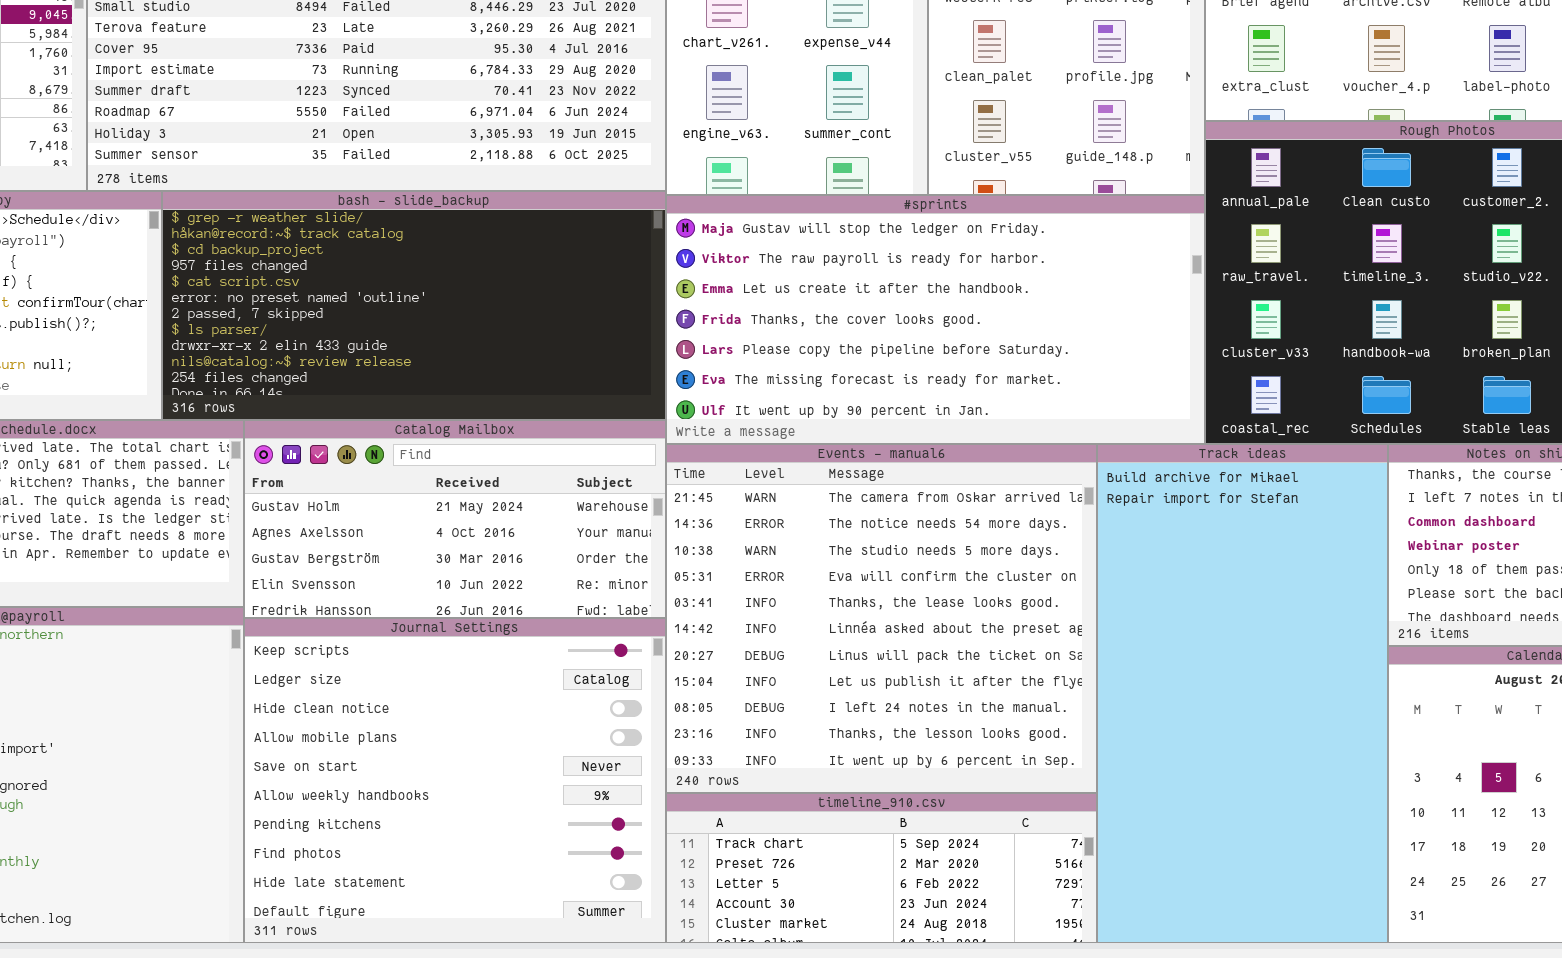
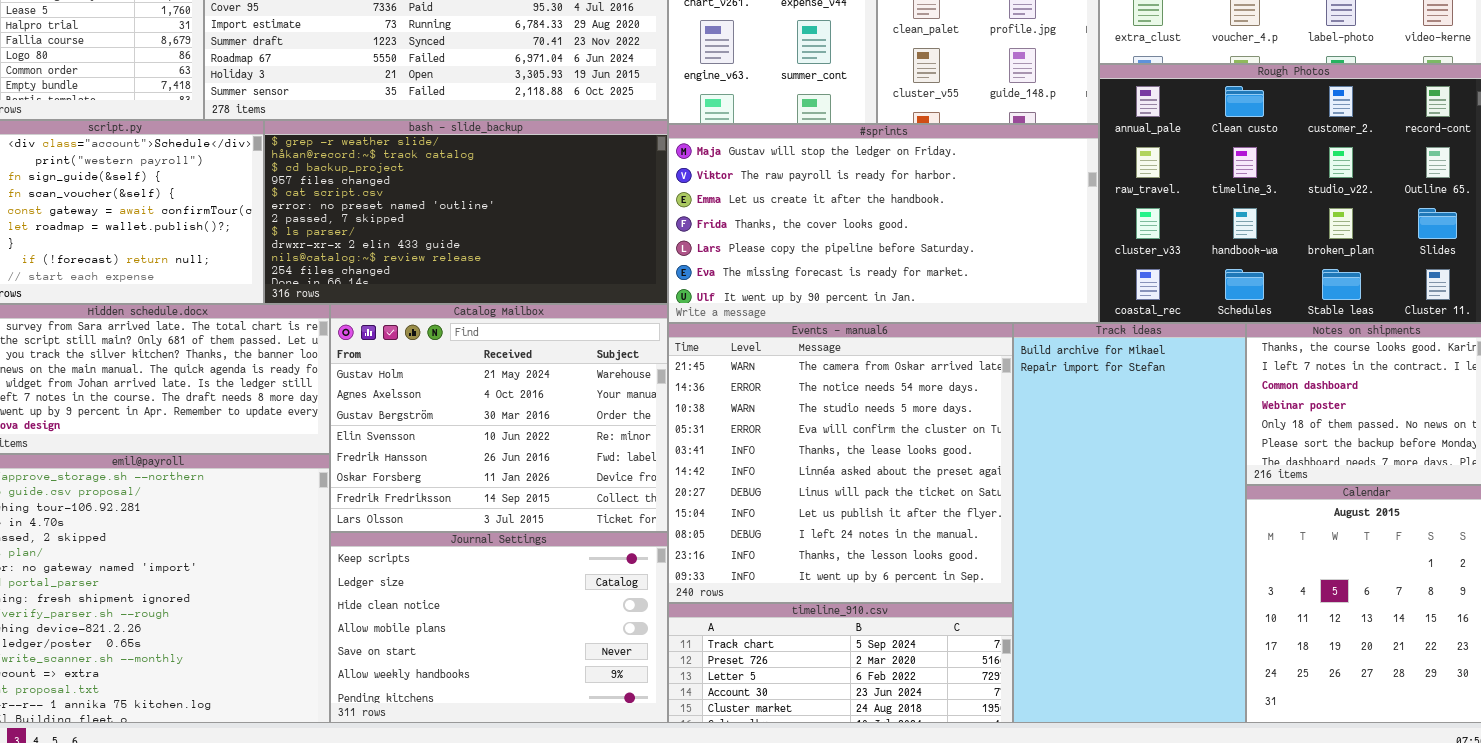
Catalog Mailbox: [244,420,666,618] -> [330,304,668,532], resized
Journal Settings: [244,618,666,943] -> [330,532,668,723], resized

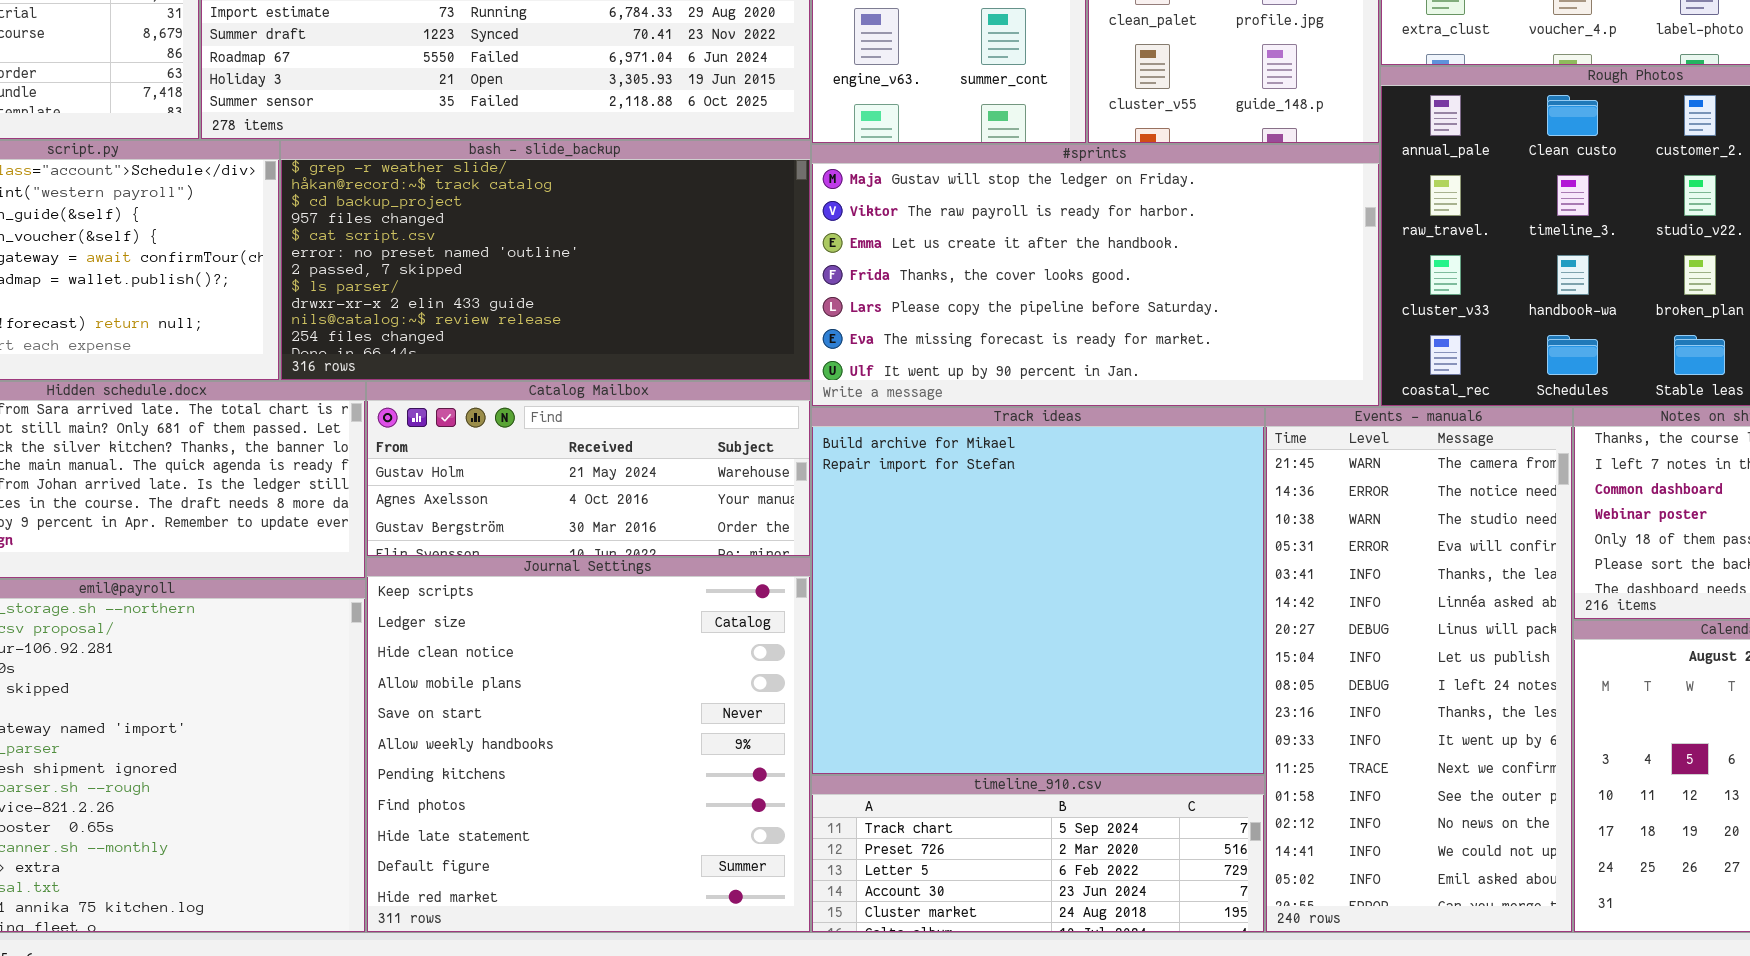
Catalog Mailbox: [330,304,668,532] -> [366,381,811,557], resized
Events - manual6: [668,323,1013,603] -> [1265,407,1573,933], moved, resized
Track ideas: [1013,323,1246,723] -> [811,407,1265,775], moved, resized
Journal Settings: [330,532,668,723] -> [366,557,811,933], resized

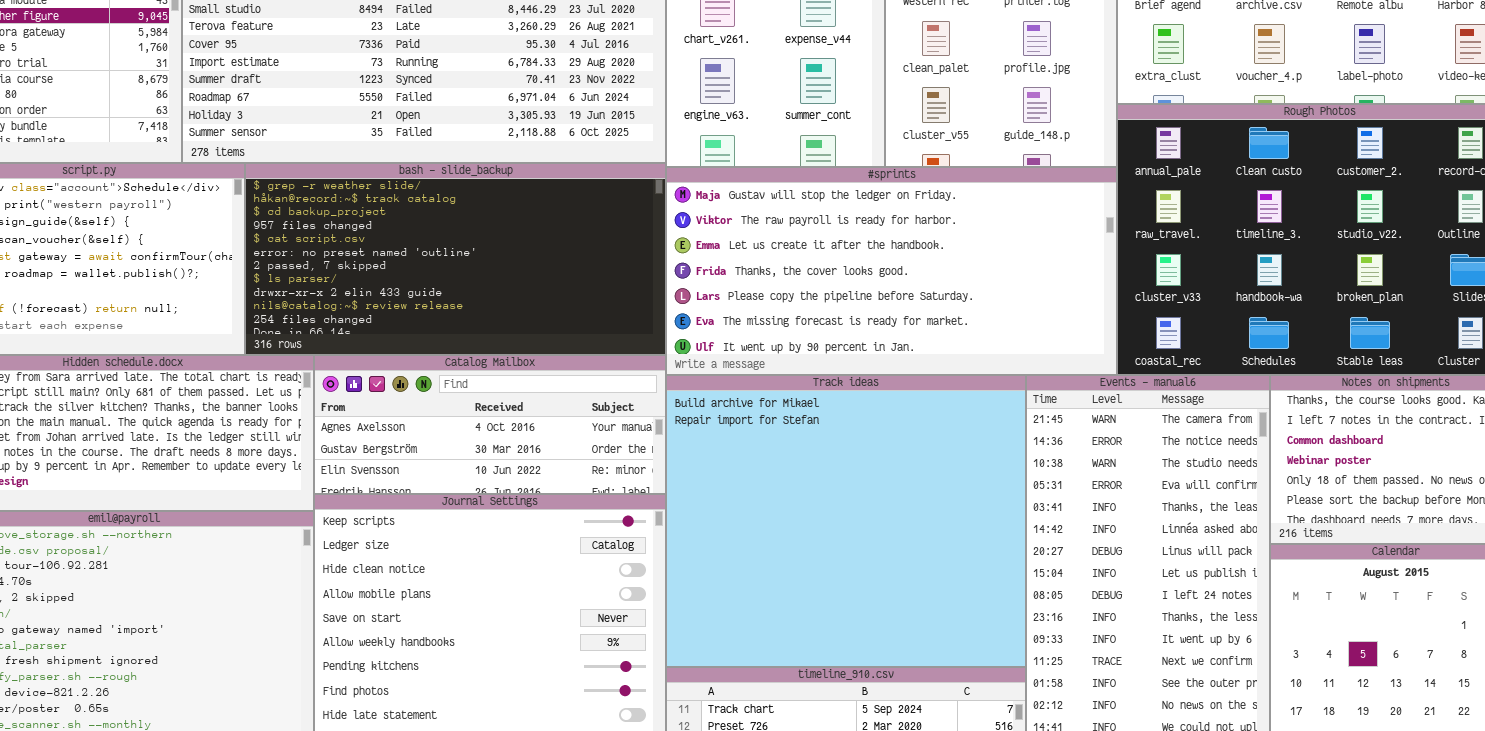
Catalog Mailbox: [366,381,811,557] -> [314,355,666,494], scrolled down 1 row

